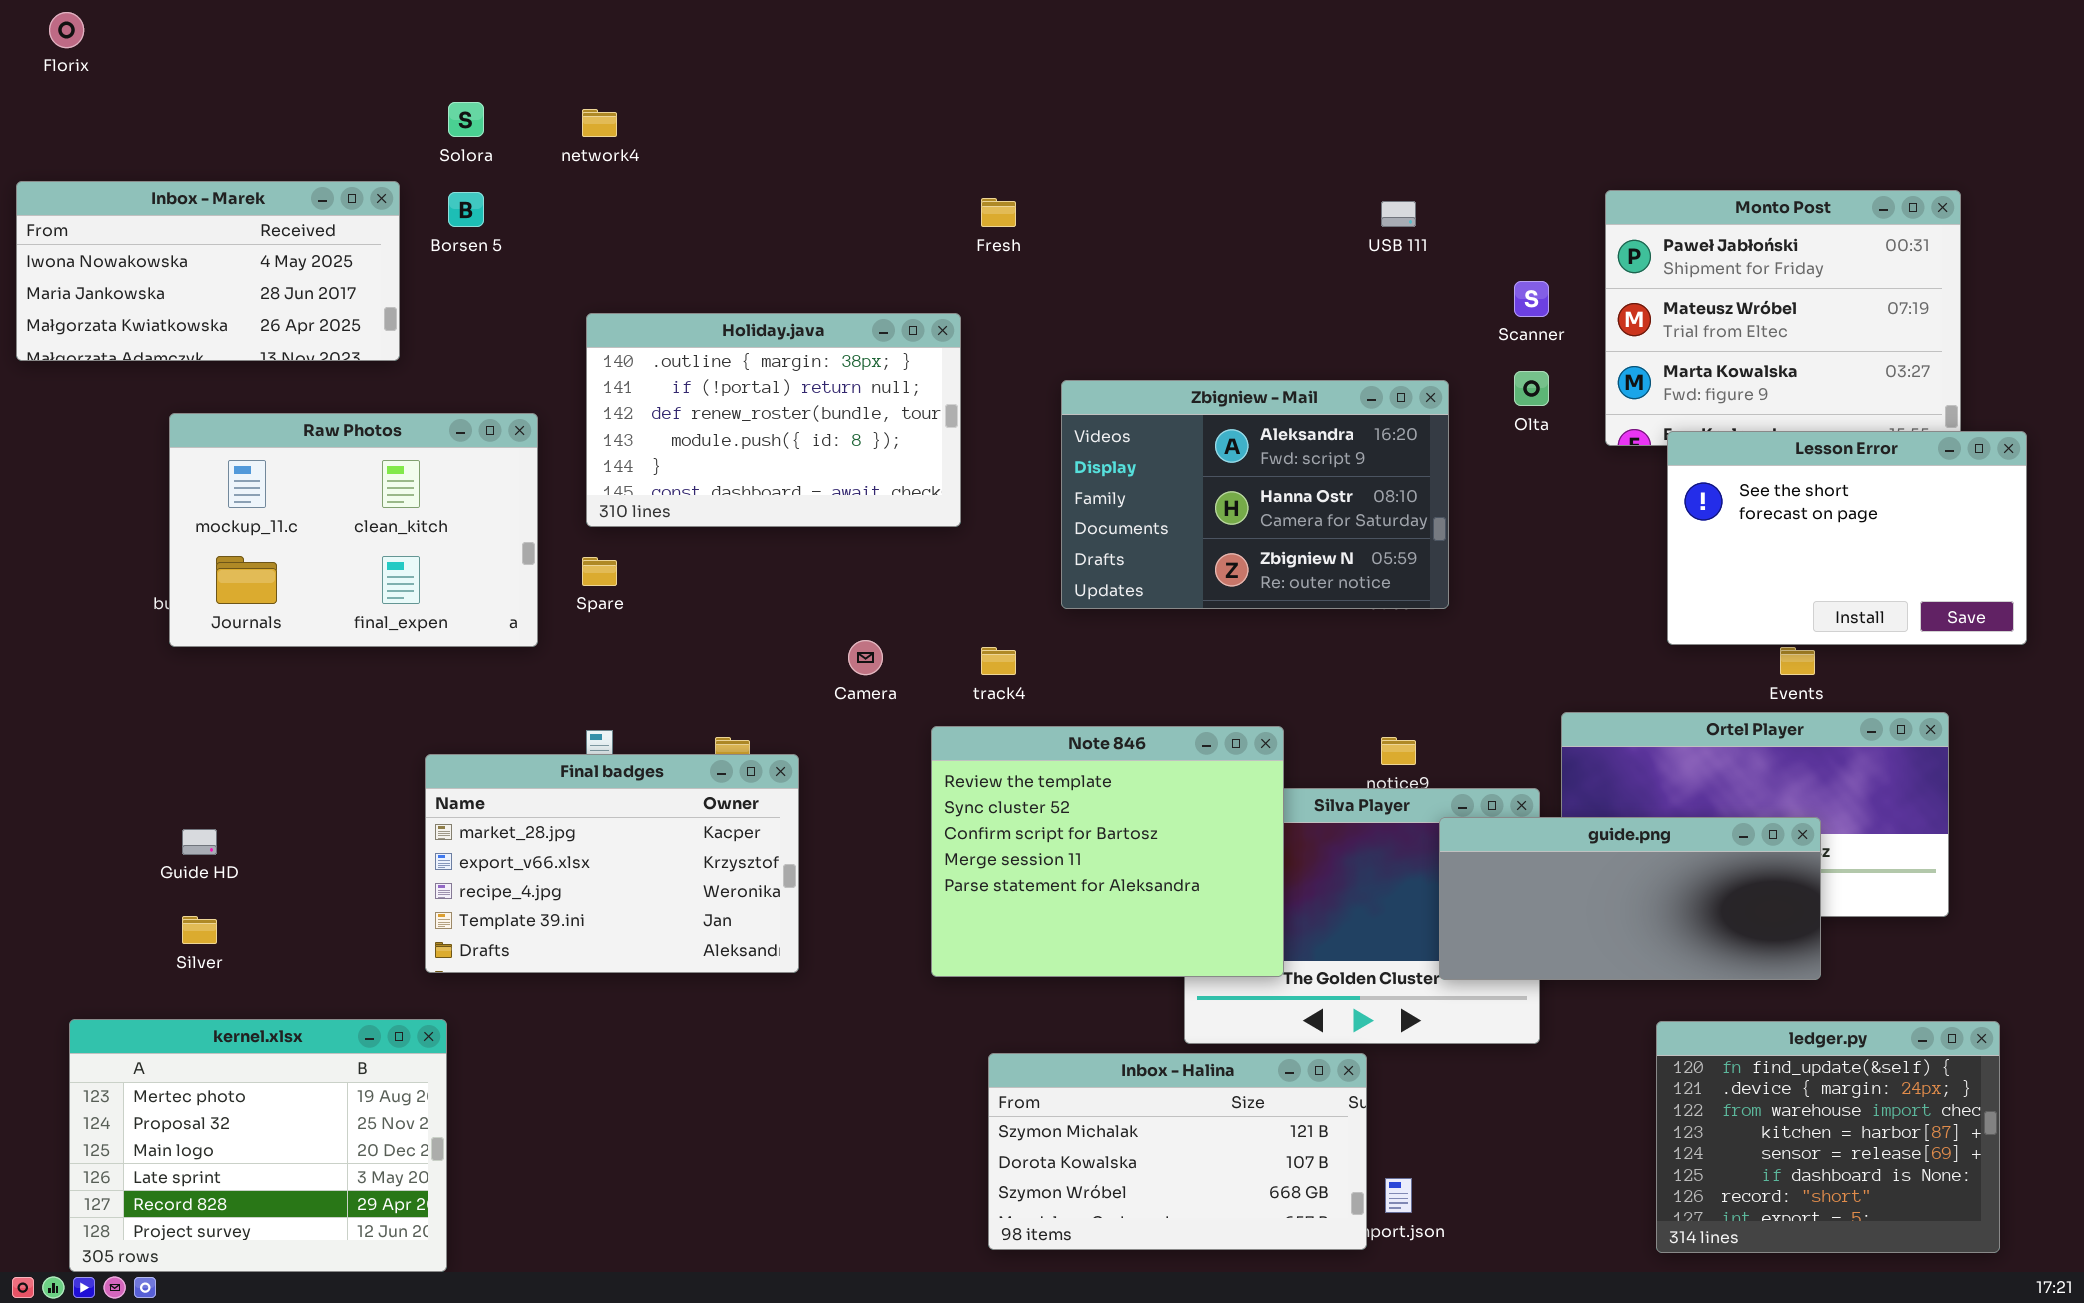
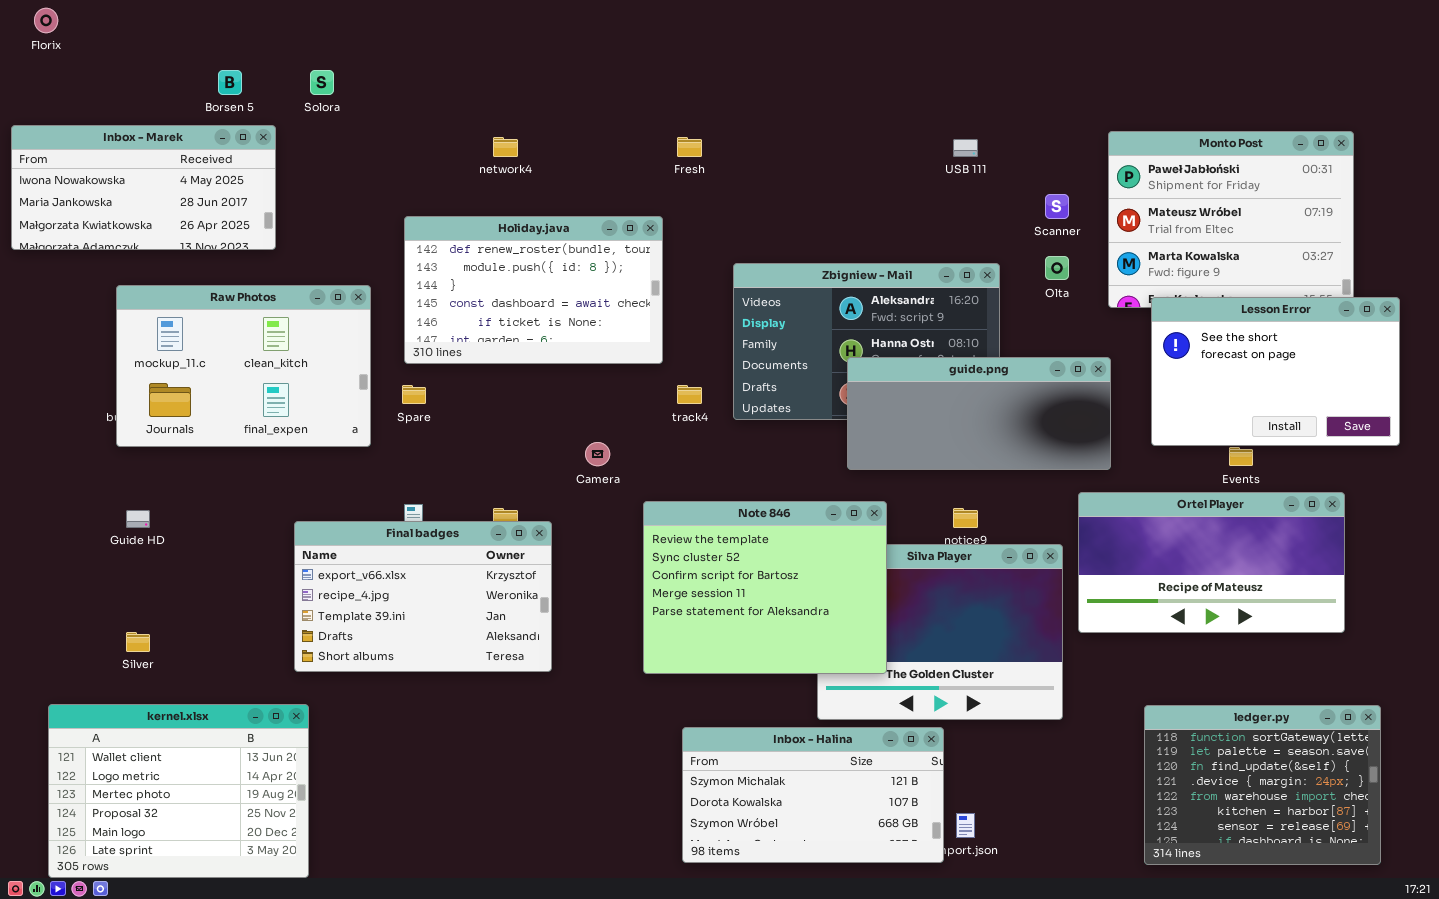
network4: [582,109,617,137] -> [493,137,518,157], moved
Borsen 5: [448,192,484,227] -> [218,70,242,95], moved
Holiday.java: [586,313,961,527] -> [404,216,663,364], scrolled down 2 rows
track4: [981,647,1016,675] -> [677,385,702,404], moved
Final badges: [425,754,799,973] -> [294,521,552,672], scrolled down 1 row
guide.png: [1439,817,1821,980] -> [847,357,1111,470], moved
Guide HD: [182,829,217,855] -> [126,510,150,528], moved
kernel.xlsx: [69,1019,447,1272] -> [48,704,309,878], scrolled up 2 rows
ledger.py: [1656,1021,2000,1253] -> [1144,705,1381,865], scrolled up 2 rows

